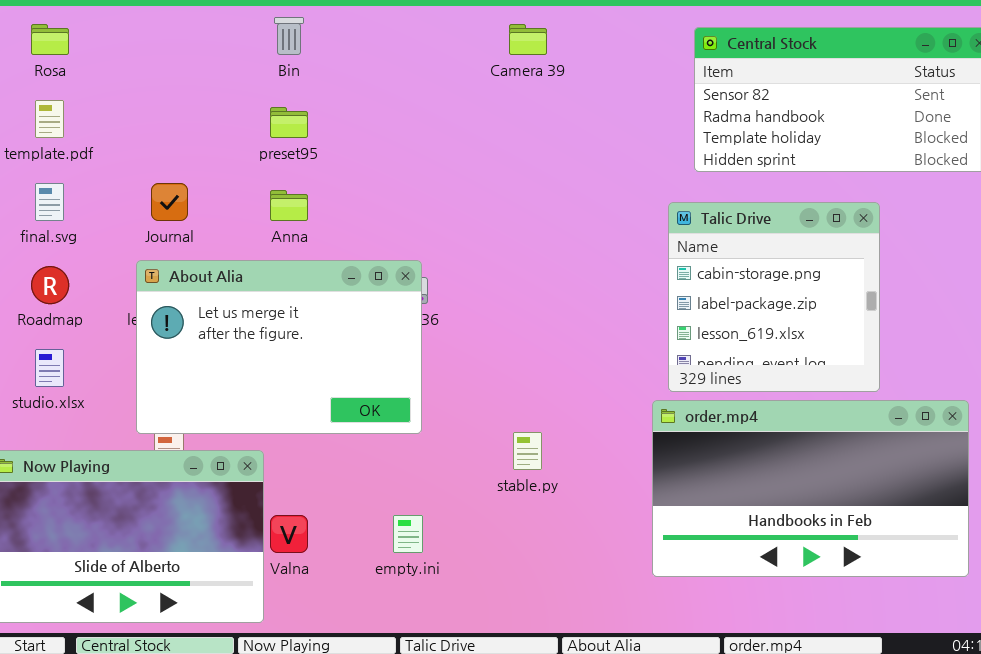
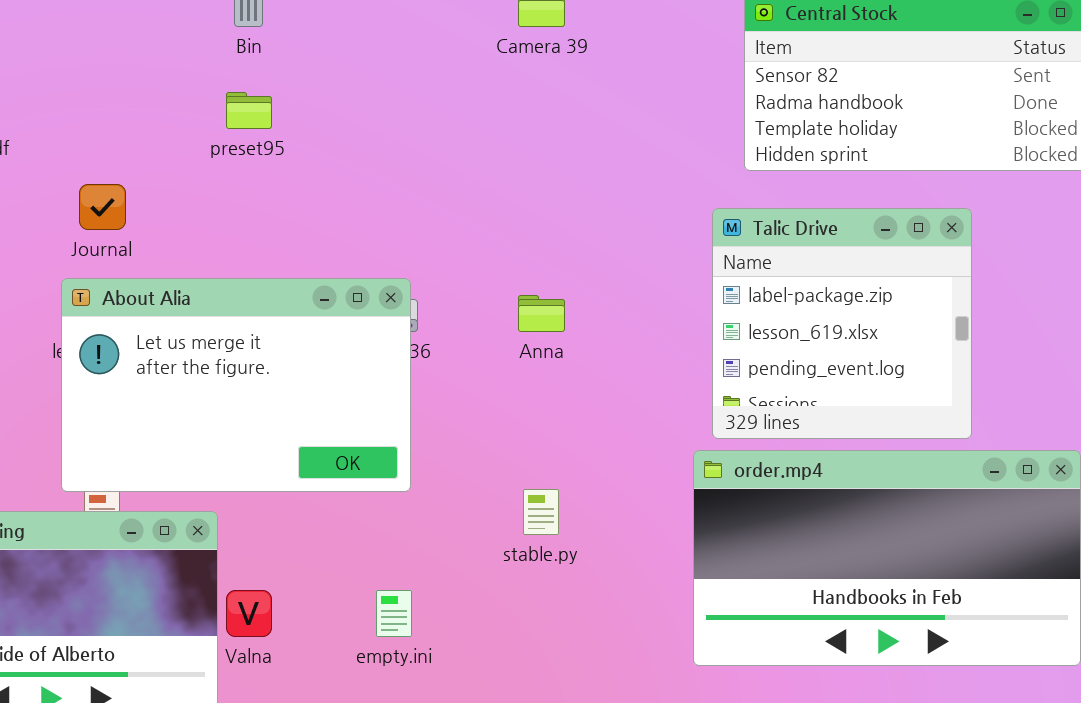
Anna: [270,190,308,221] -> [518,295,565,332], moved
Talic Drive: [668,202,880,392] -> [712,208,972,439], scrolled down 1 row

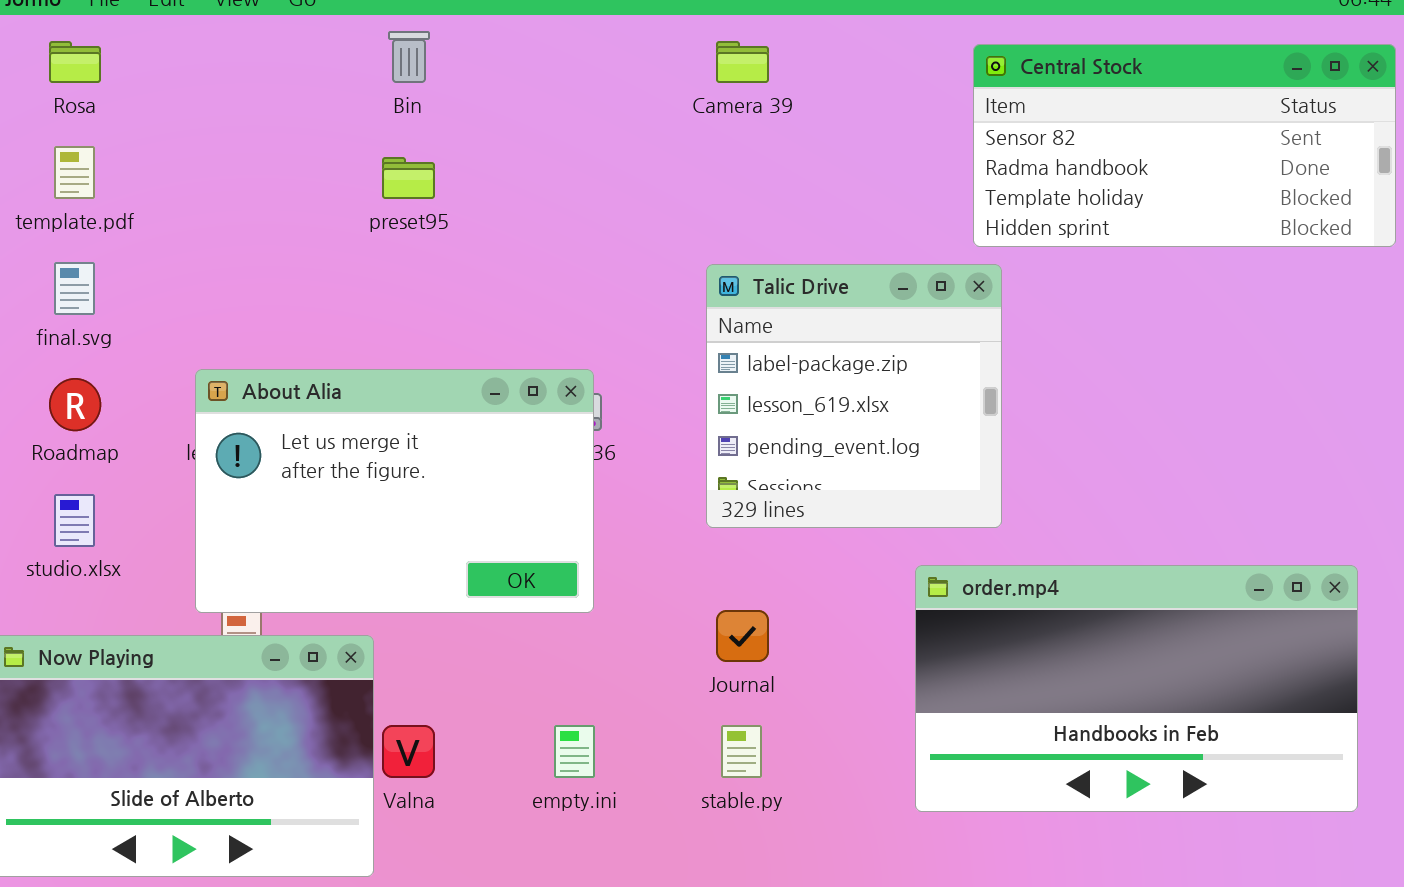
Journal: [79,184,126,230] -> [716,610,769,662], moved
Talic Drive: [712,208,972,439] -> [706,264,1002,528], moved
stable.py: [523,489,559,535] -> [721,725,762,778], moved

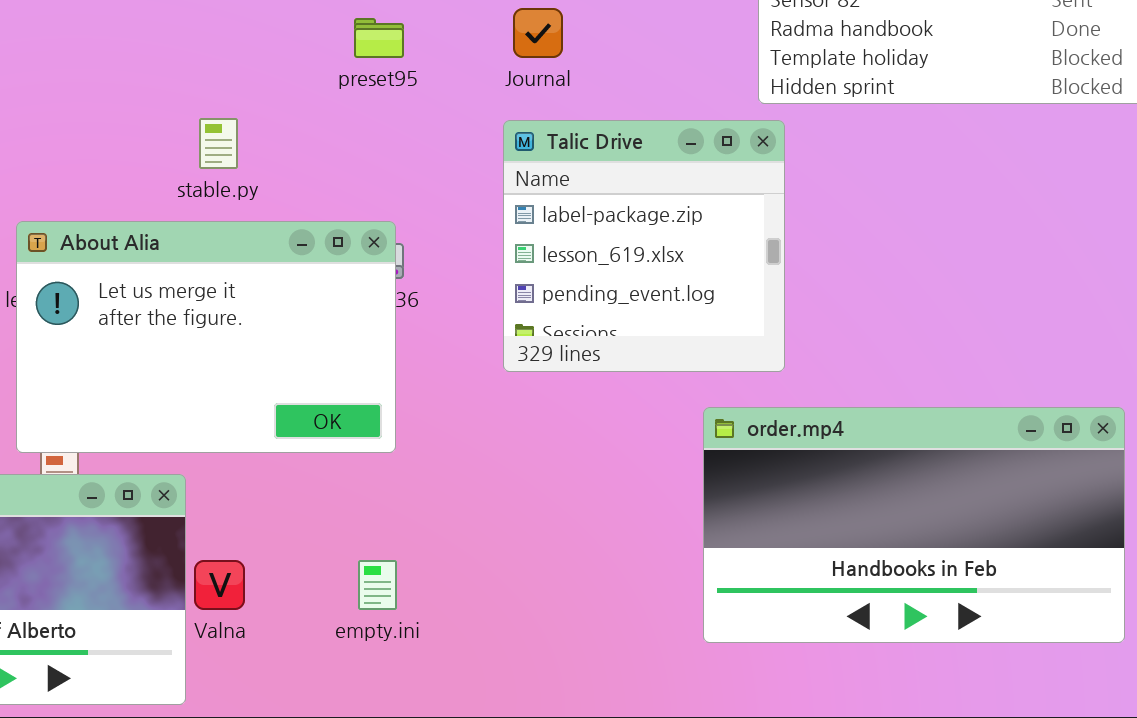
preset95: [382,157,435,199] -> [354,18,404,58], moved
Journal: [716,610,769,662] -> [513,8,563,58], moved
stable.py: [721,725,762,778] -> [199,118,238,169], moved

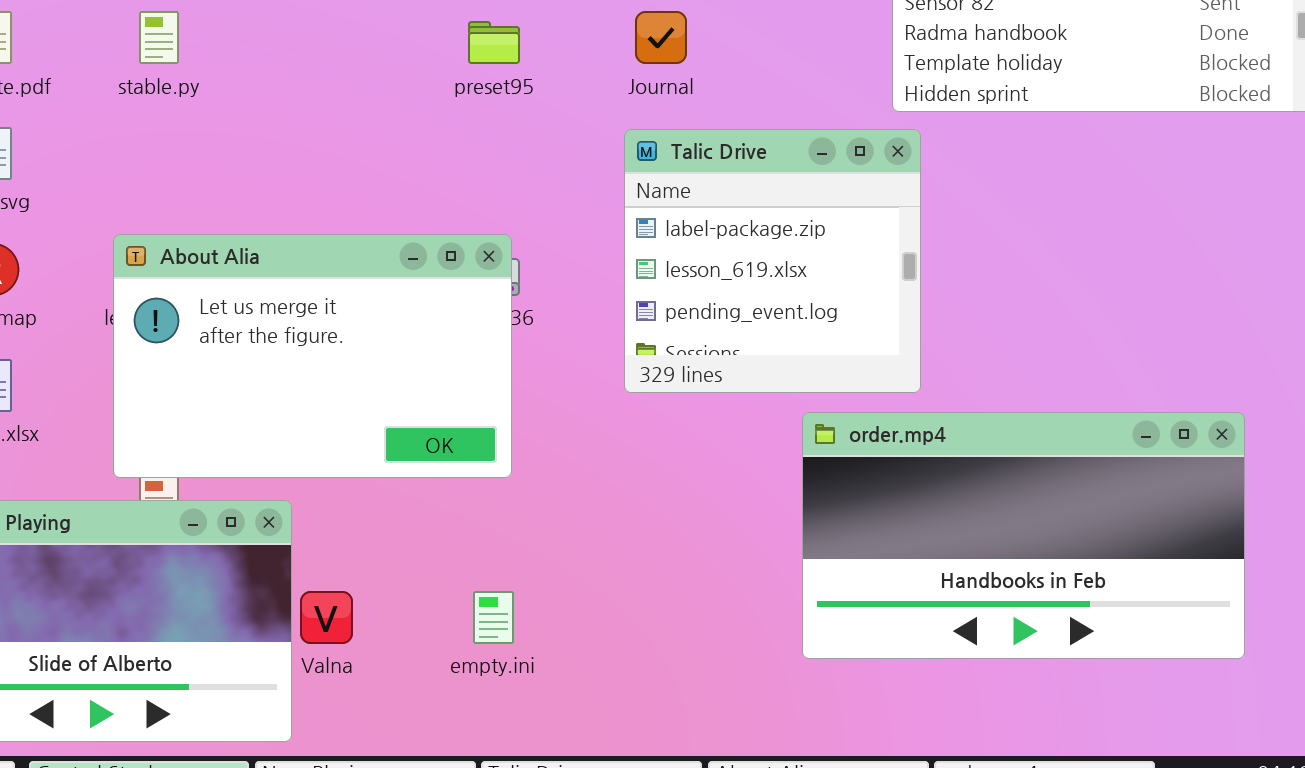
stable.py: [199,118,238,169] -> [139,11,179,64], moved
order.mp4: [703,407,1125,643] -> [802,412,1245,659], moved

